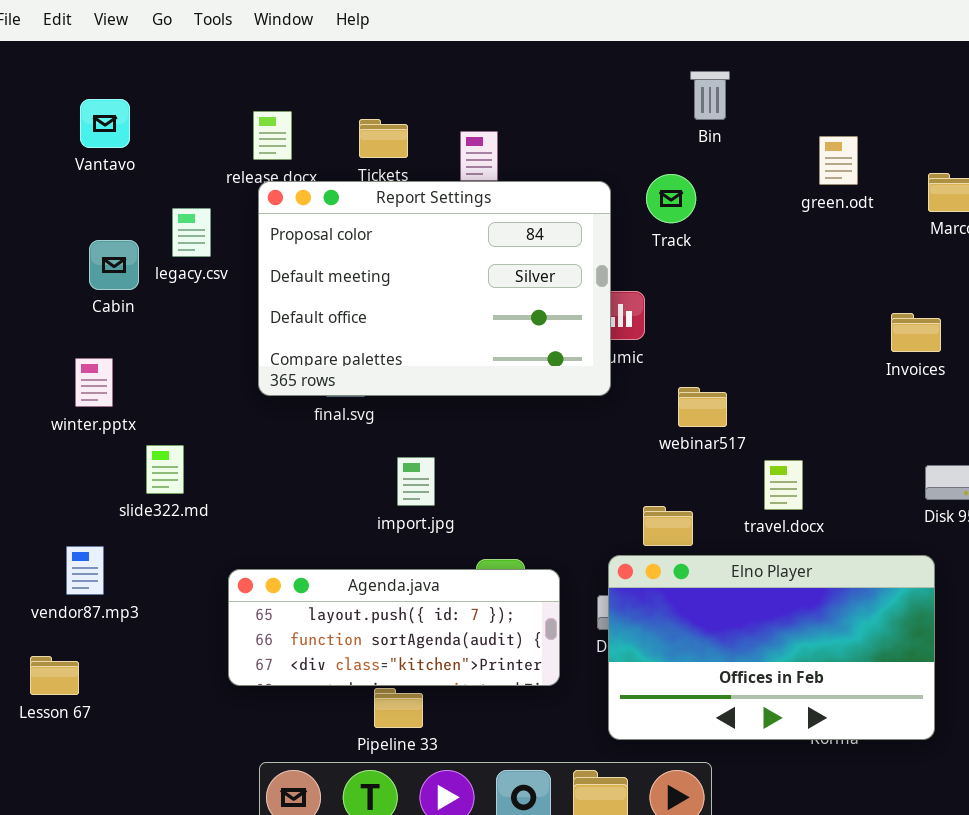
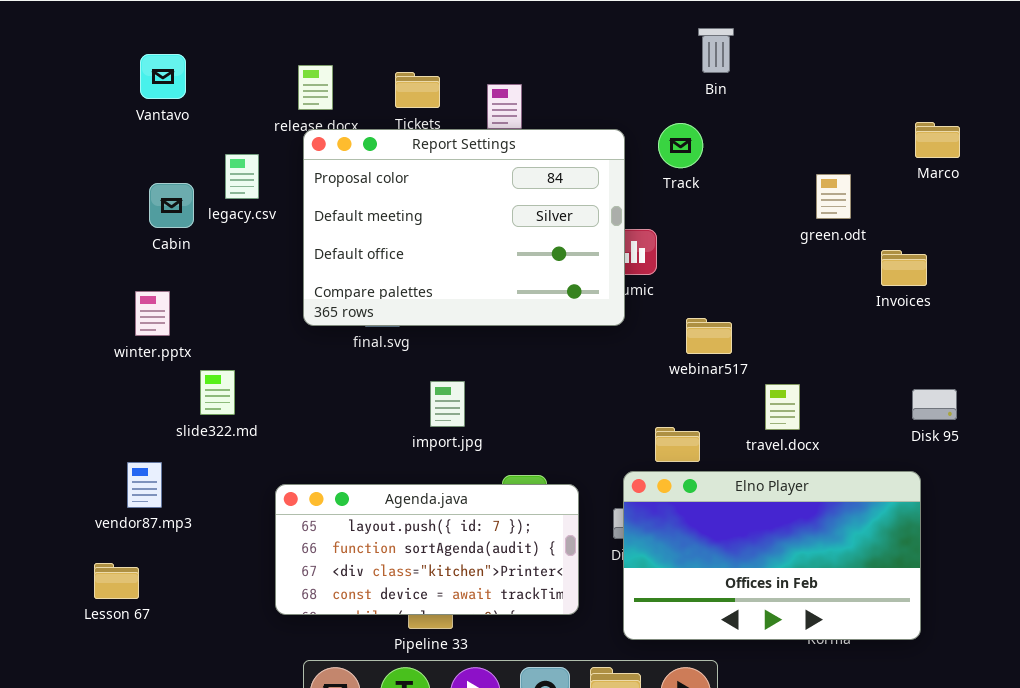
green.odt: [819,136,858,185] -> [816,174,851,219], moved
Agenda.java: [228,569,560,686] -> [275,484,579,615], resized

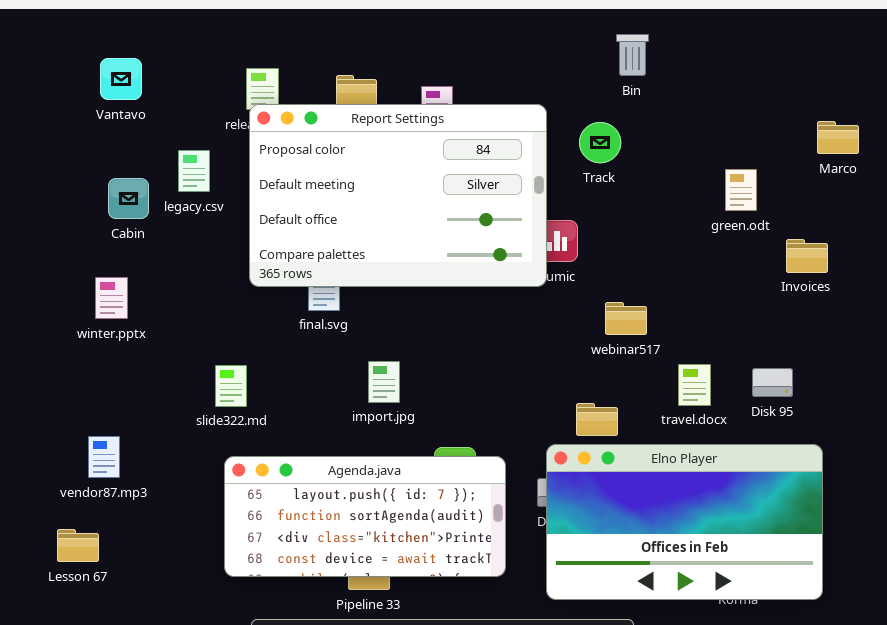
Report Settings: [303,129,625,326] -> [249,104,547,287], moved
slide322.md: [200,370,235,415] -> [215,365,247,407], moved
Disk 95: [912,389,957,420] -> [752,368,793,397], moved

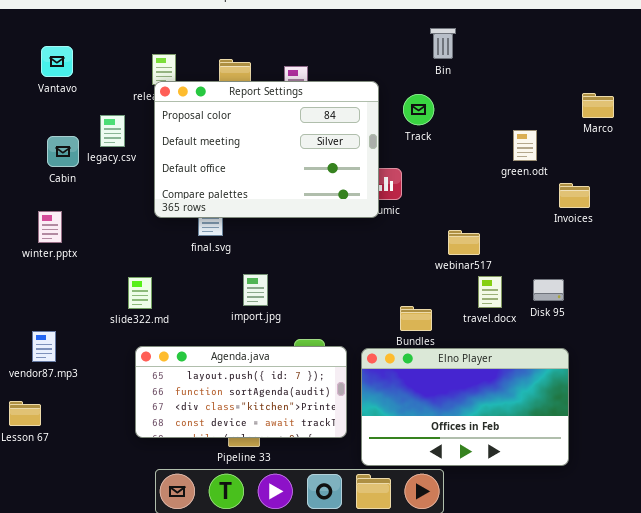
webinar517: [605,302,647,335] -> [448,230,480,255], moved
Elno Player: [546,444,823,600] -> [361,348,569,466], moved

